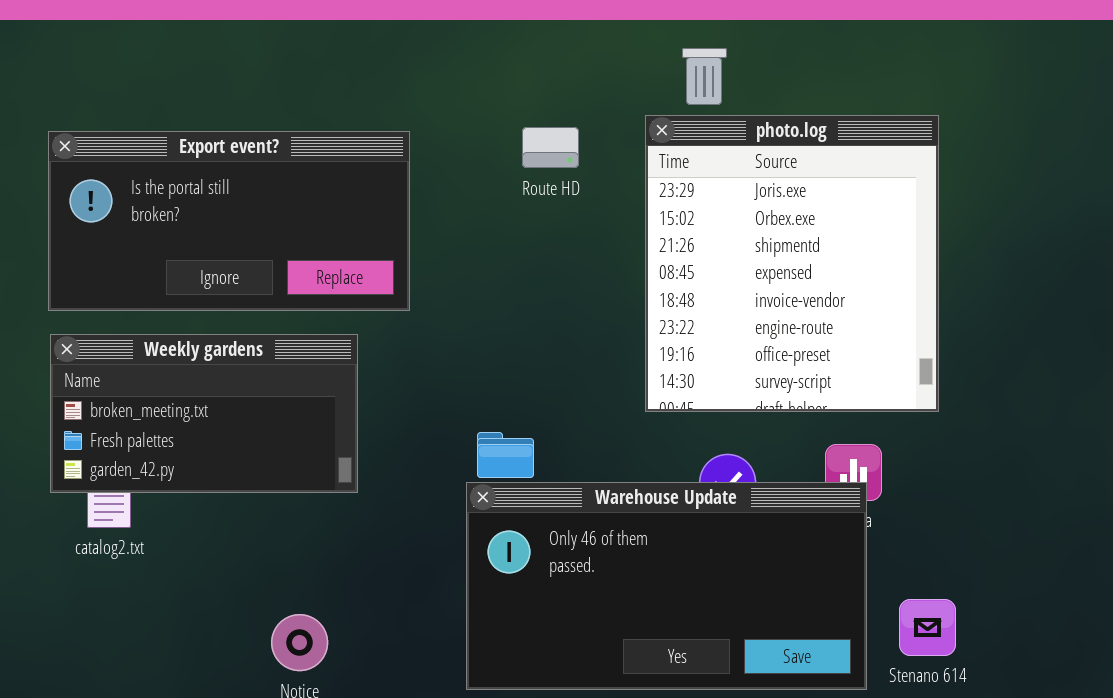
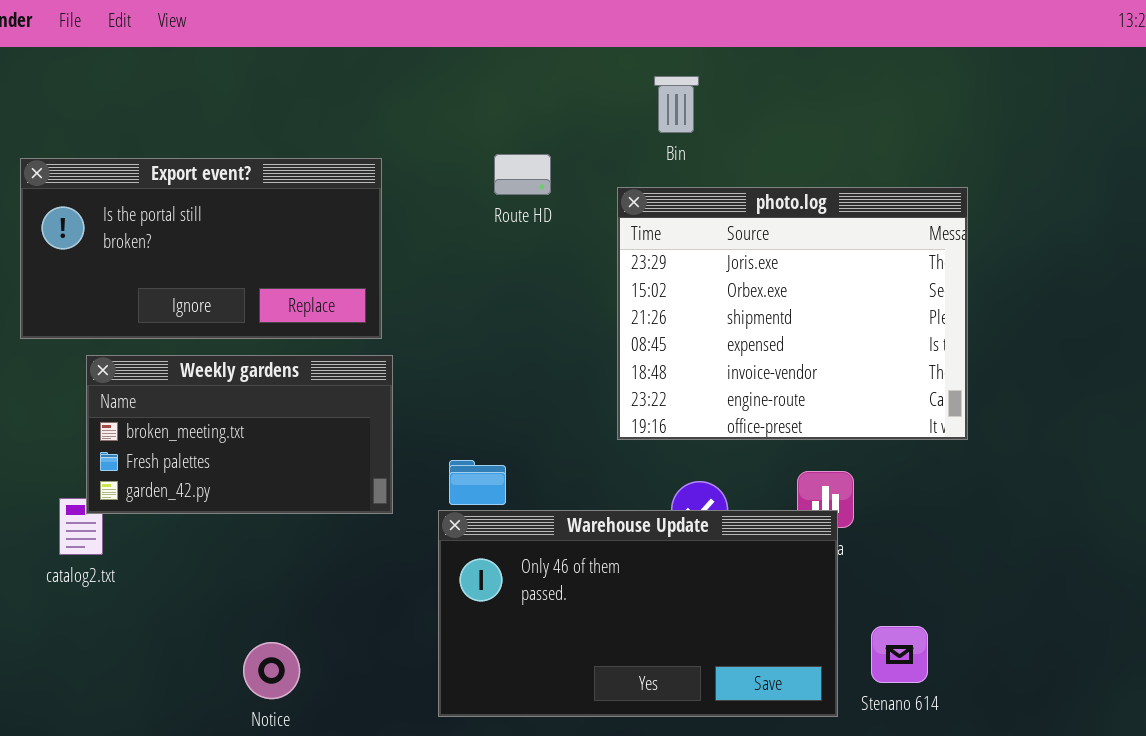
photo.log: [645,115,939,412] -> [617,187,968,440], resized
Weekly gardens: [50,334,358,493] -> [86,355,393,514], moved

